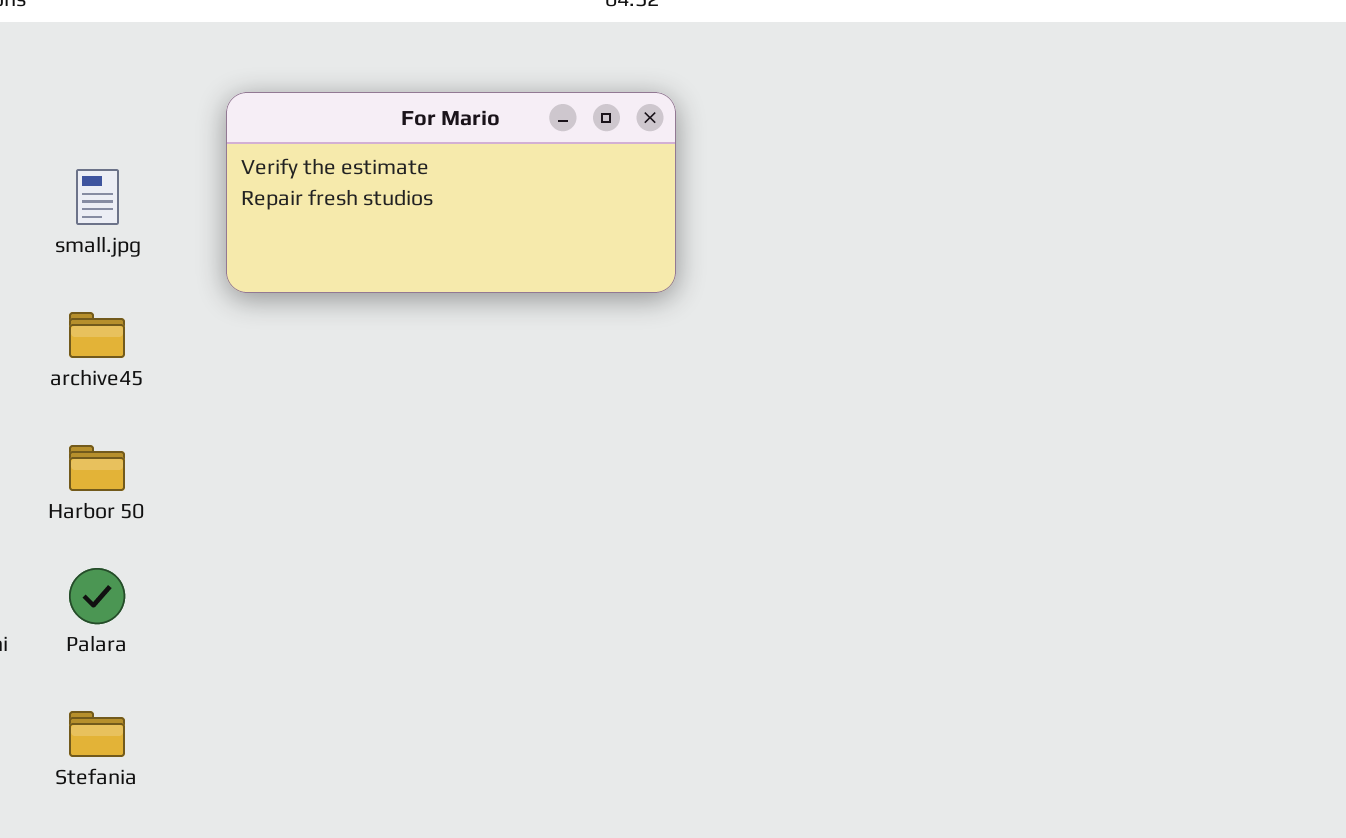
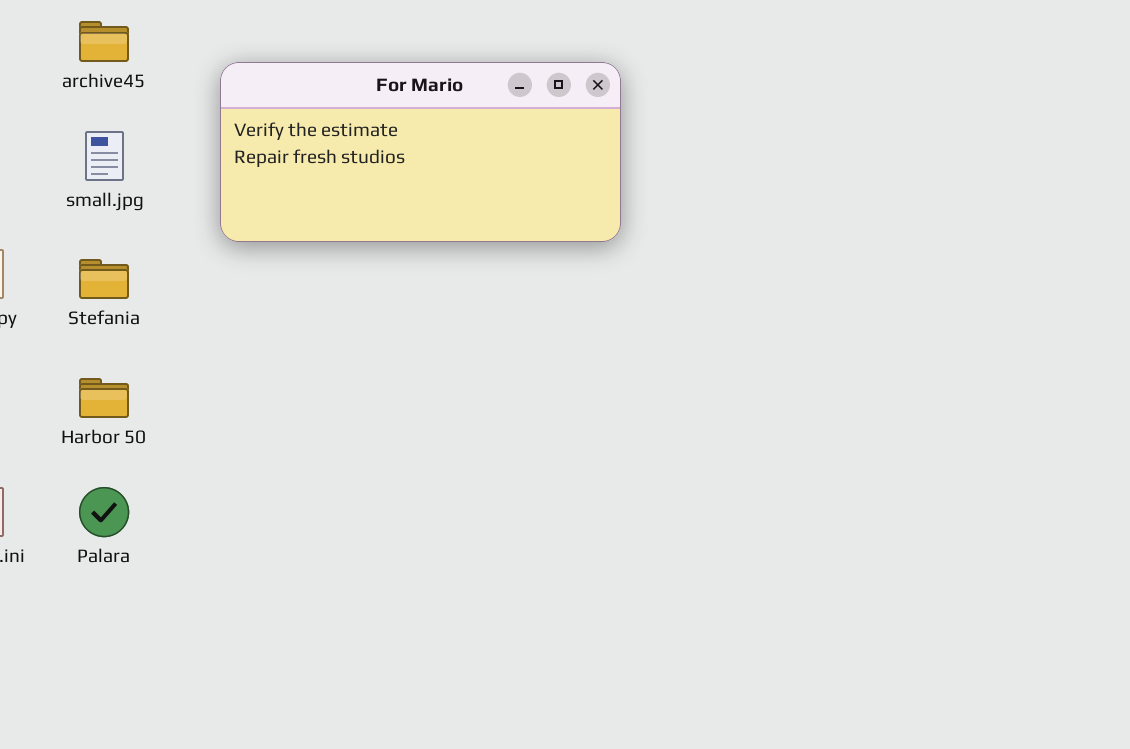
archive45: [69,312,125,358] -> [79,21,129,62], moved
Stefania: [69,711,125,757] -> [79,259,129,299], moved

